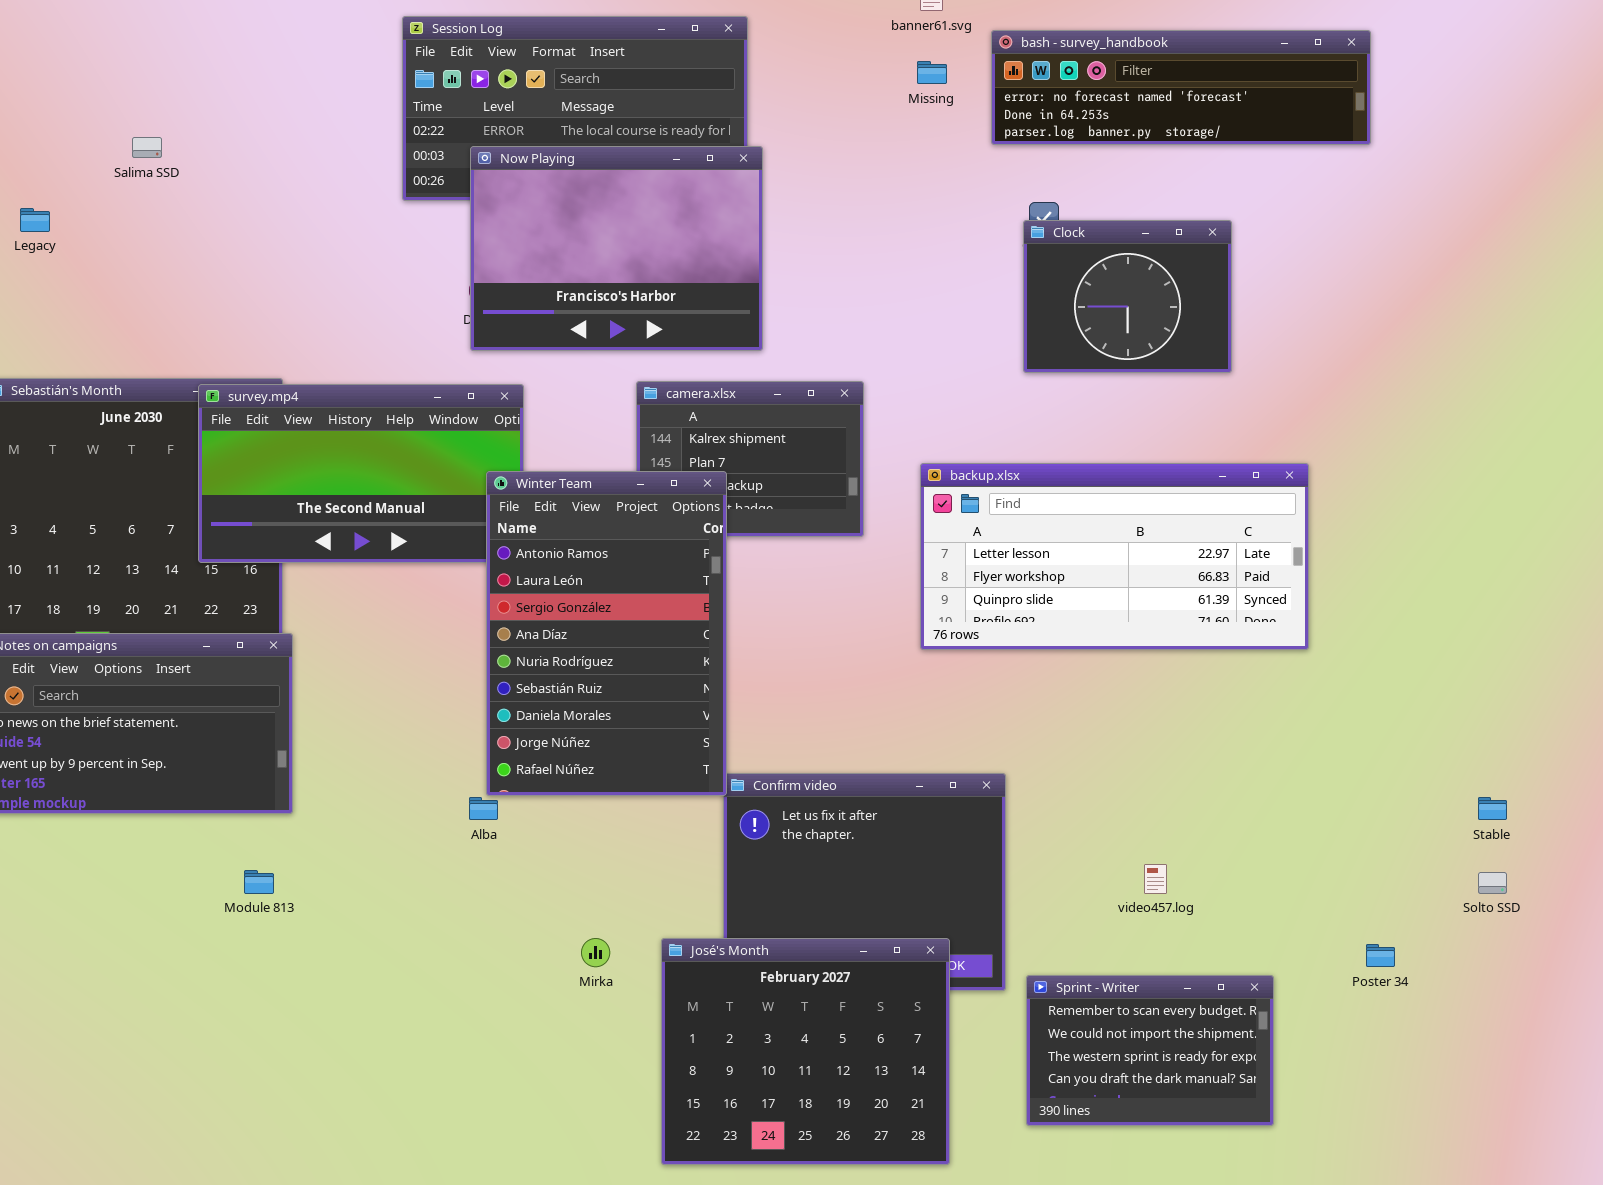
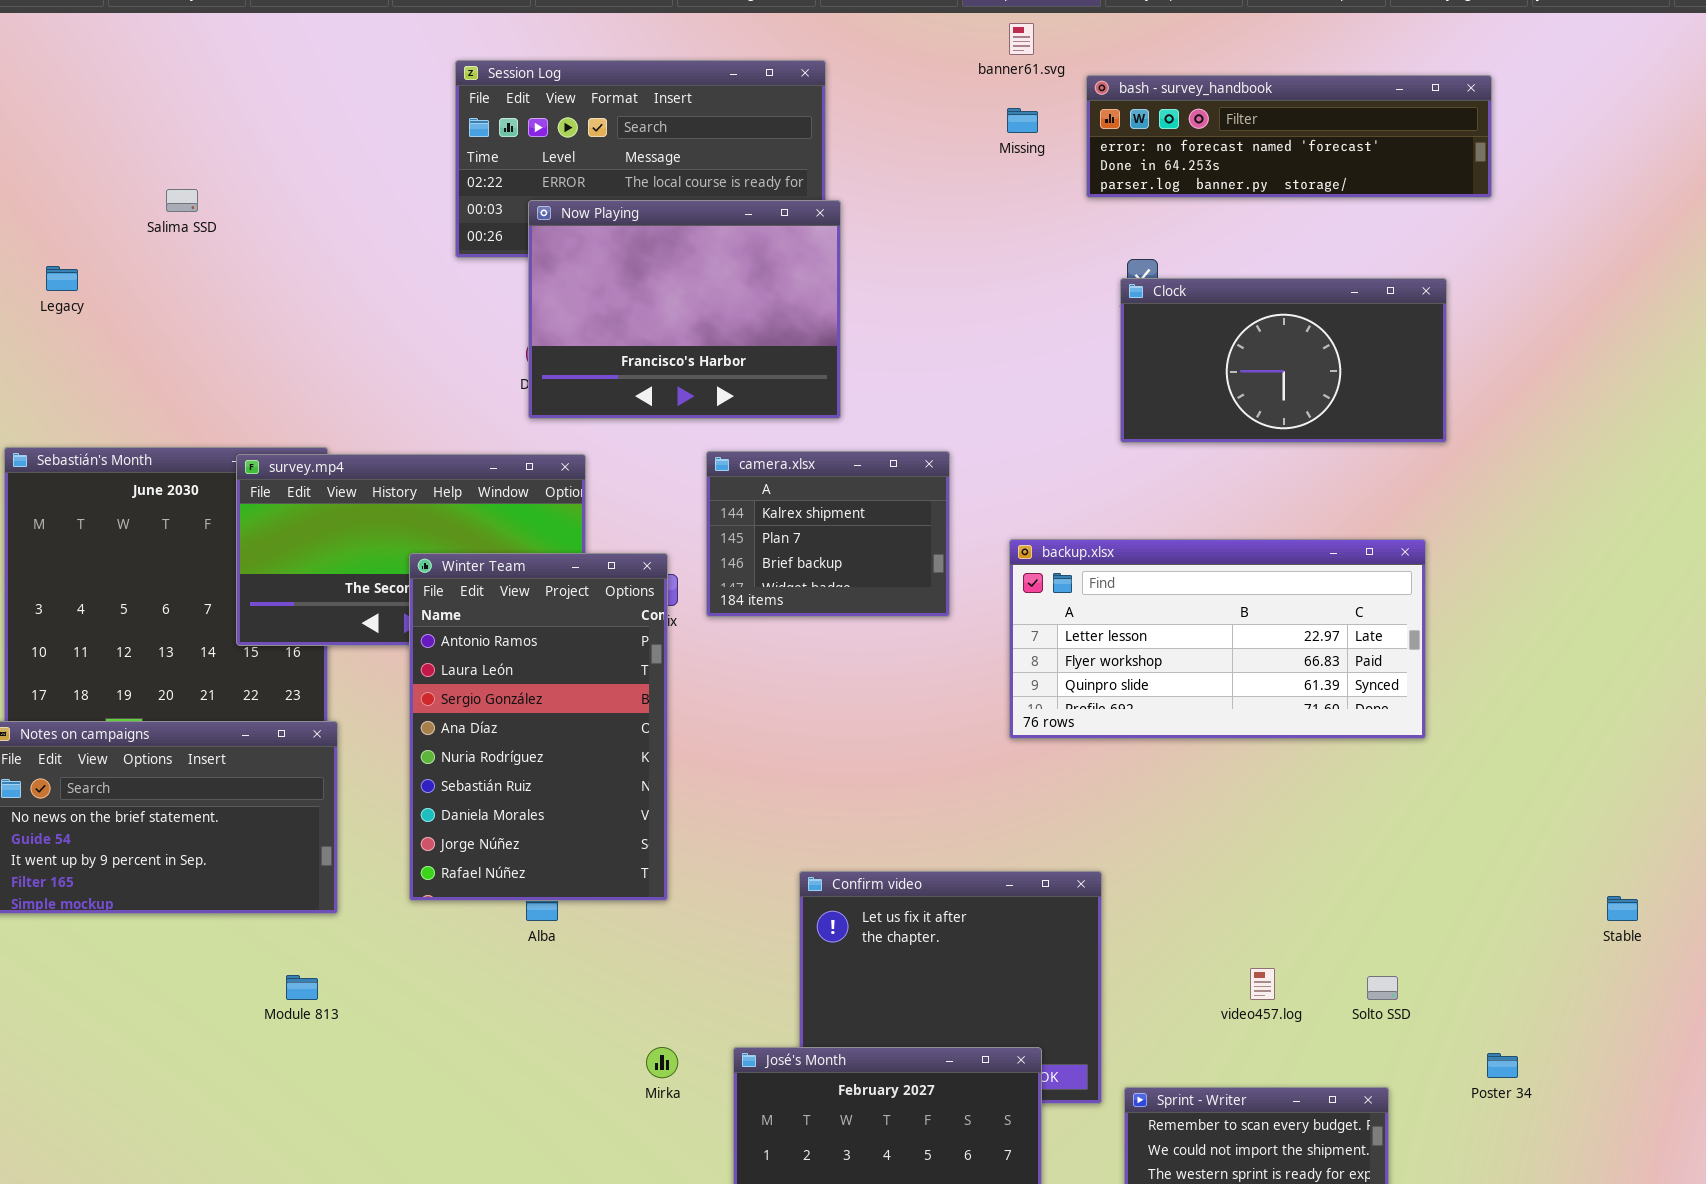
Clock: [1023,220,1232,373] -> [1120,278,1447,443], resized
Winter Team: [486,471,727,796] -> [409,553,668,901], moved
Solto SSD: [1478,872,1507,894] -> [1367,976,1398,1000], moved

